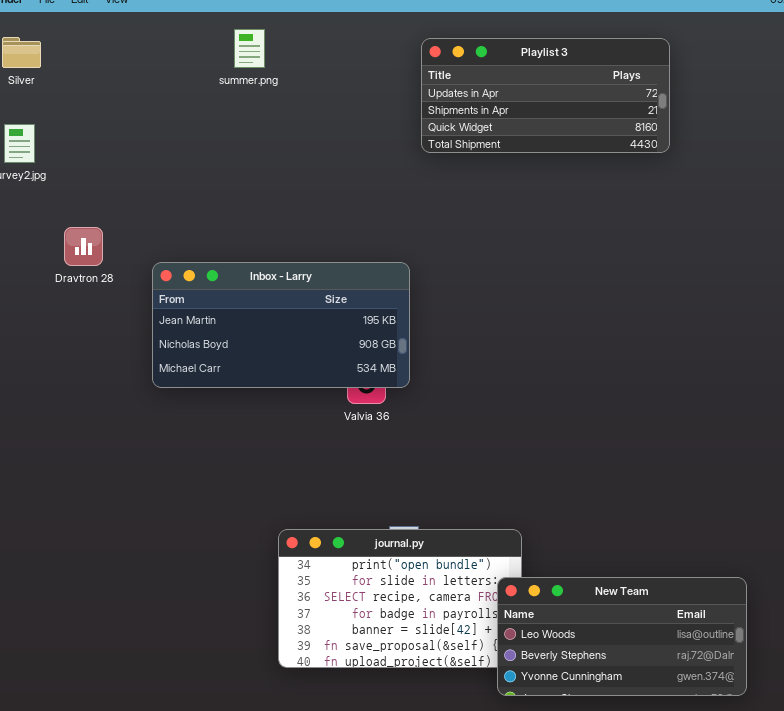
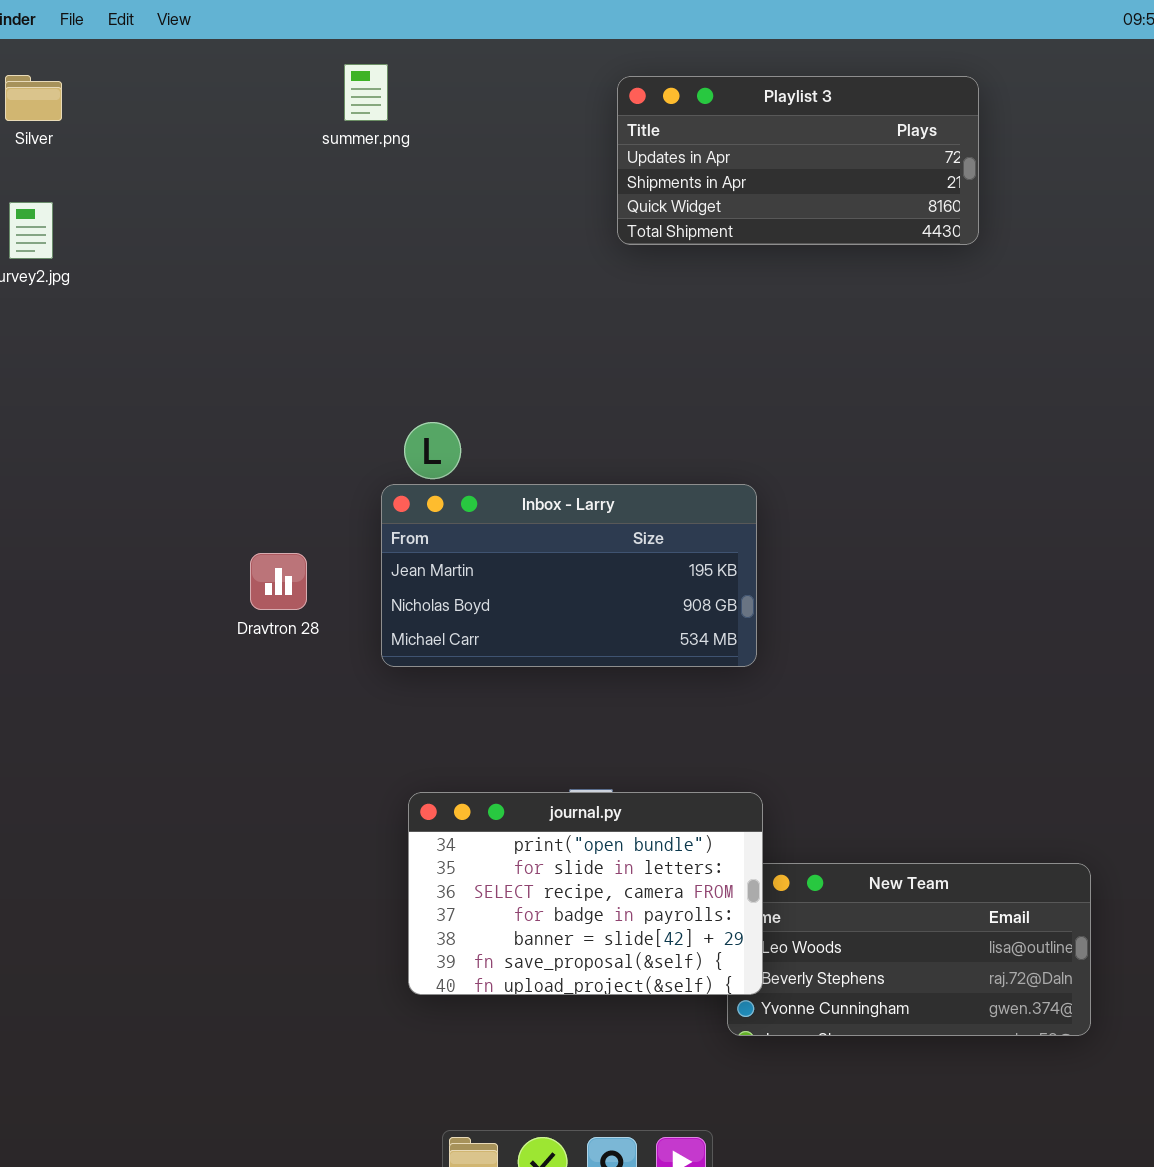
Dravtron 28: [64,227,103,266] -> [250,553,307,610], moved
Inbox - Larry: [152,262,410,388] -> [381,484,757,667], moved
journal.py: [278,529,522,668] -> [408,792,763,995], raised

